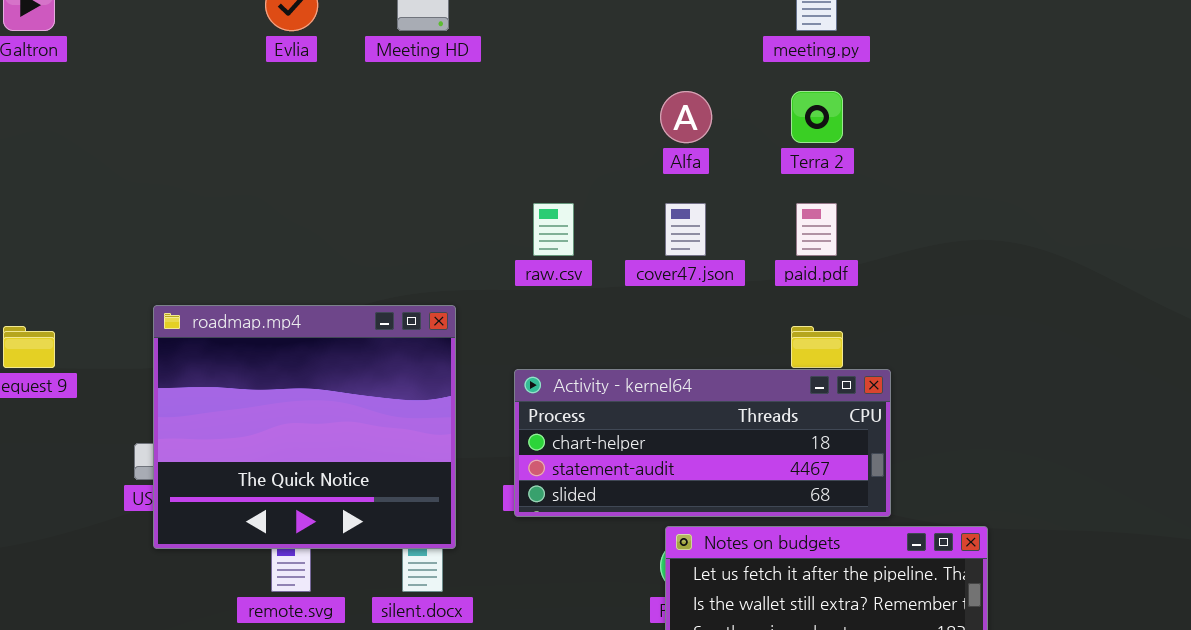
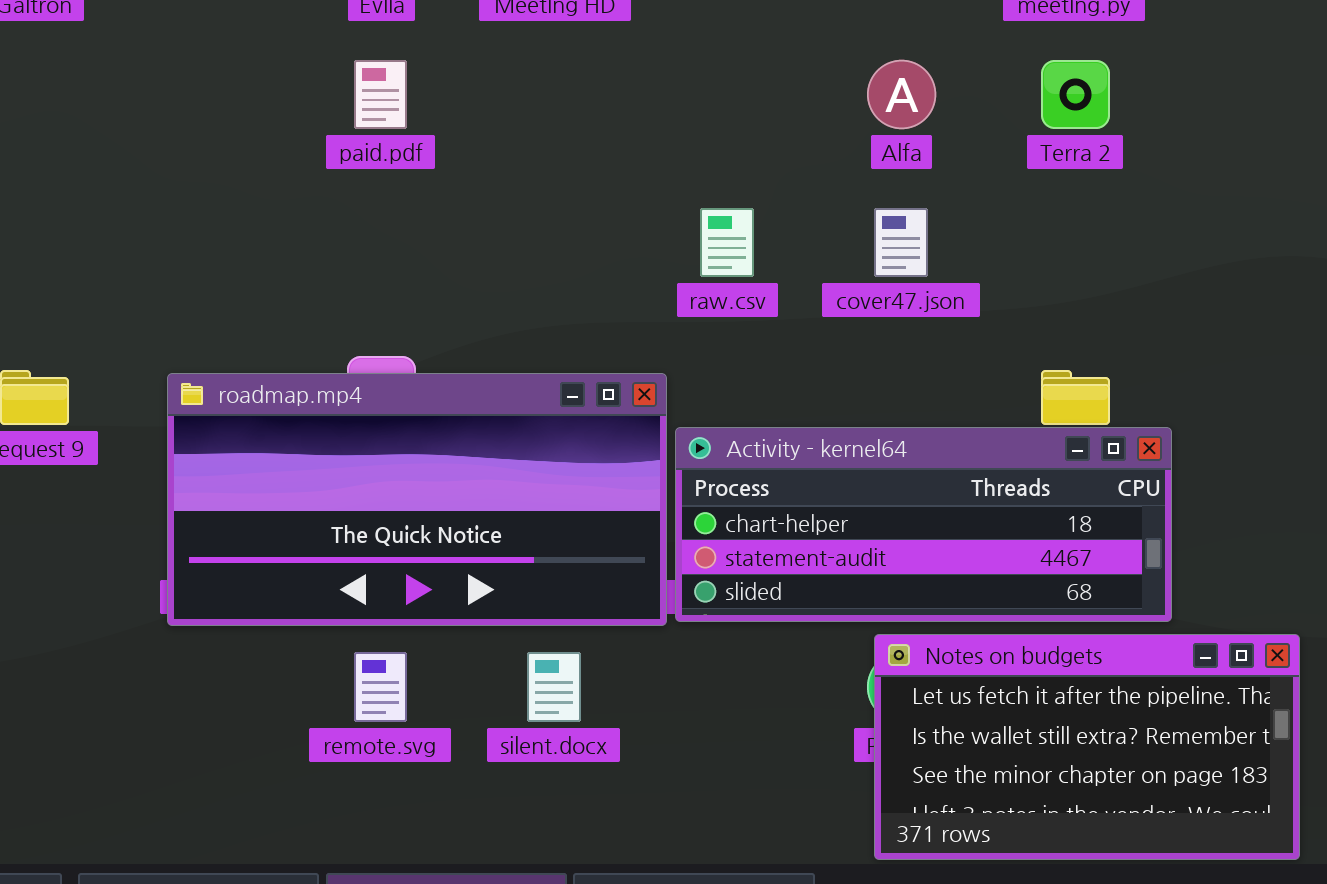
paid.pdf: [796,203,837,256] -> [354,60,407,129], moved
roadmap.mp4: [153,305,456,549] -> [167,373,667,626], moved, resized

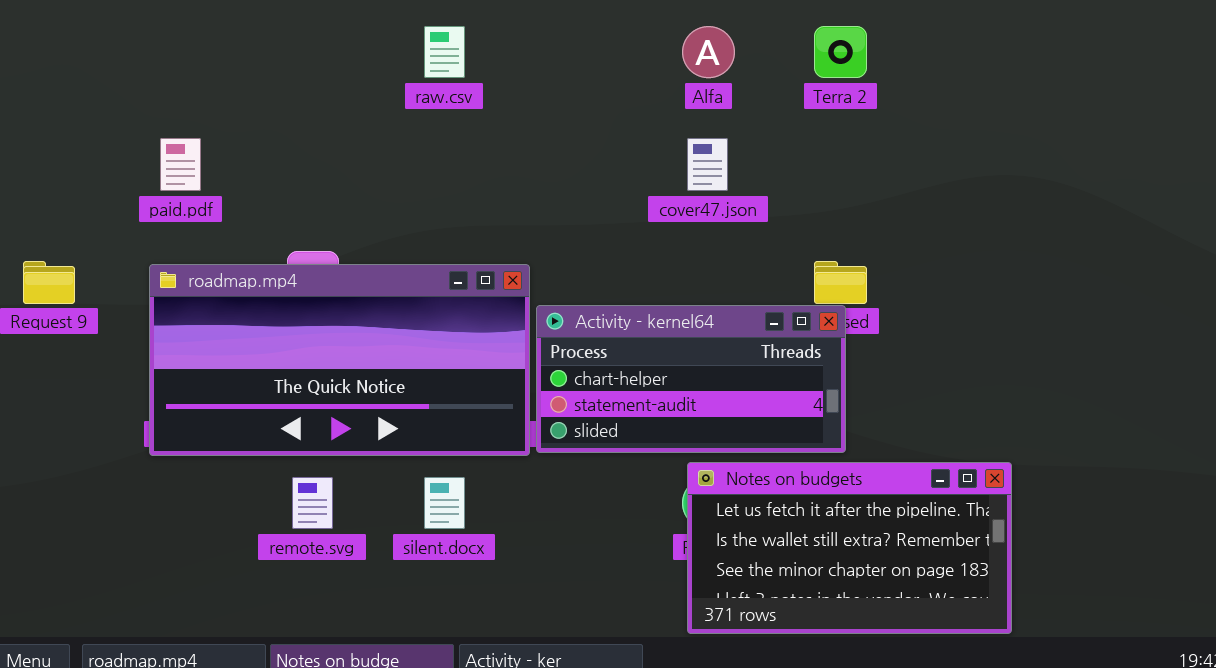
paid.pdf: [354,60,407,129] -> [160,138,201,191], moved
raw.csv: [700,208,754,277] -> [424,26,465,78], moved
Activity - kernel64: [675,427,1172,622] -> [536,305,846,453], resized

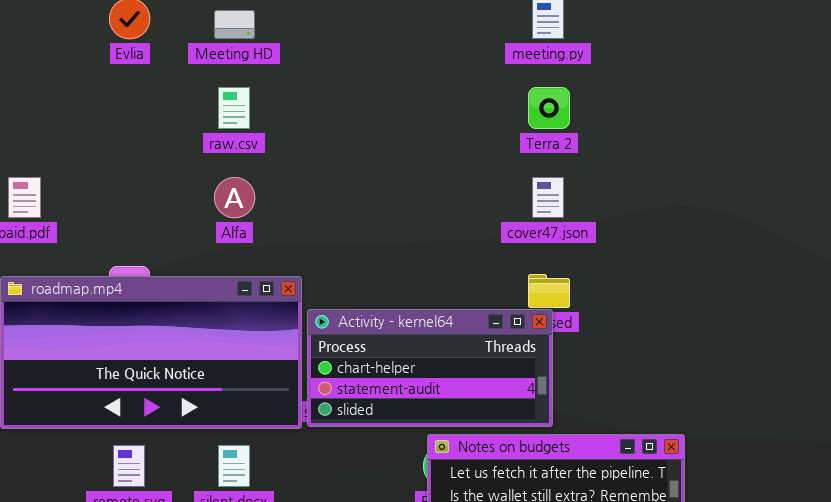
Alfa: [682,26,735,78] -> [214,177,255,218], moved
cover47.json: [687,138,728,191] -> [532,177,564,218], moved

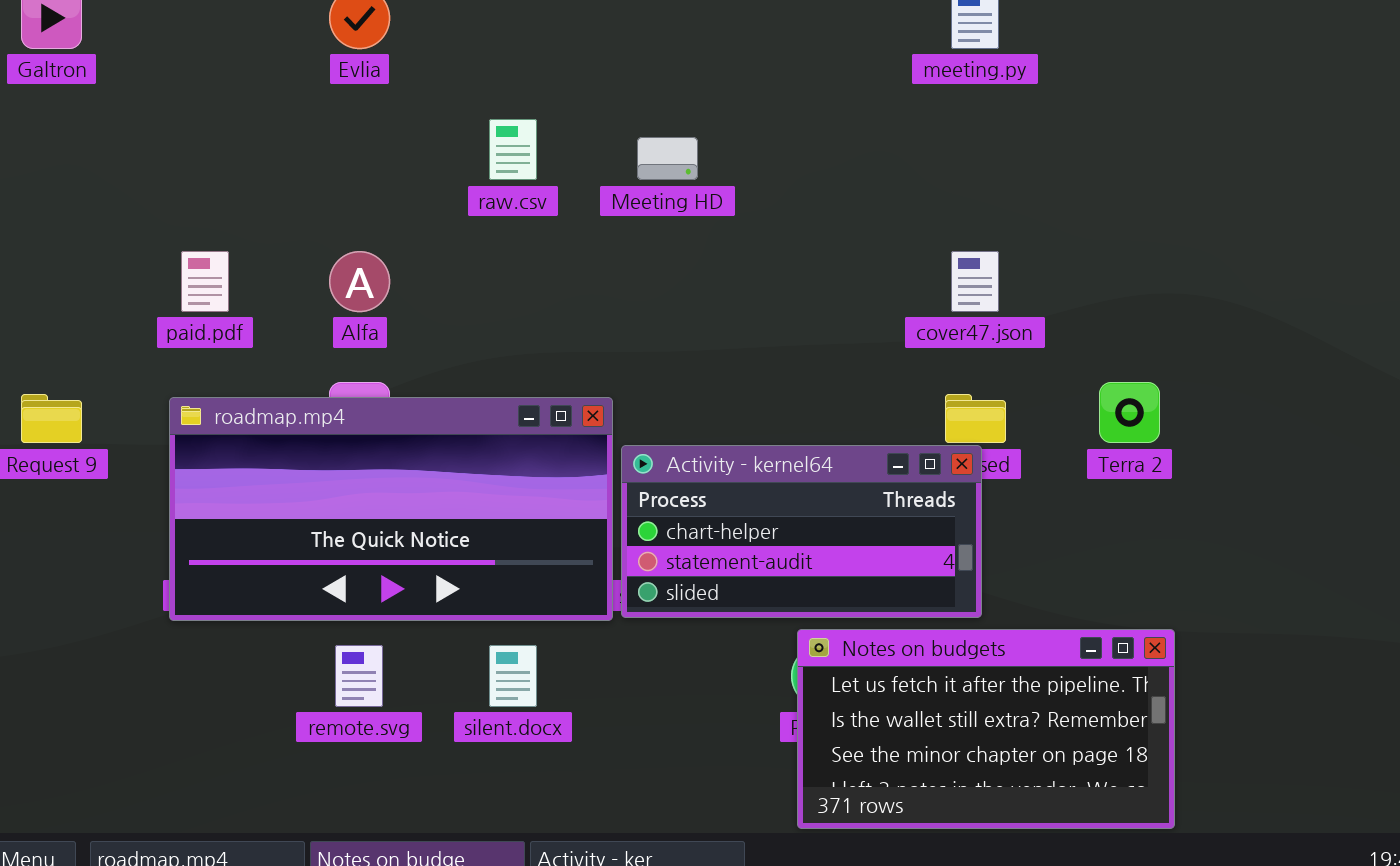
Meeting HD: [214,10,255,39] -> [637,137,698,180], moved
Terra 2: [528,87,570,129] -> [1099,382,1160,443], moved
Alfa: [214,177,255,218] -> [329,251,390,312], moved

